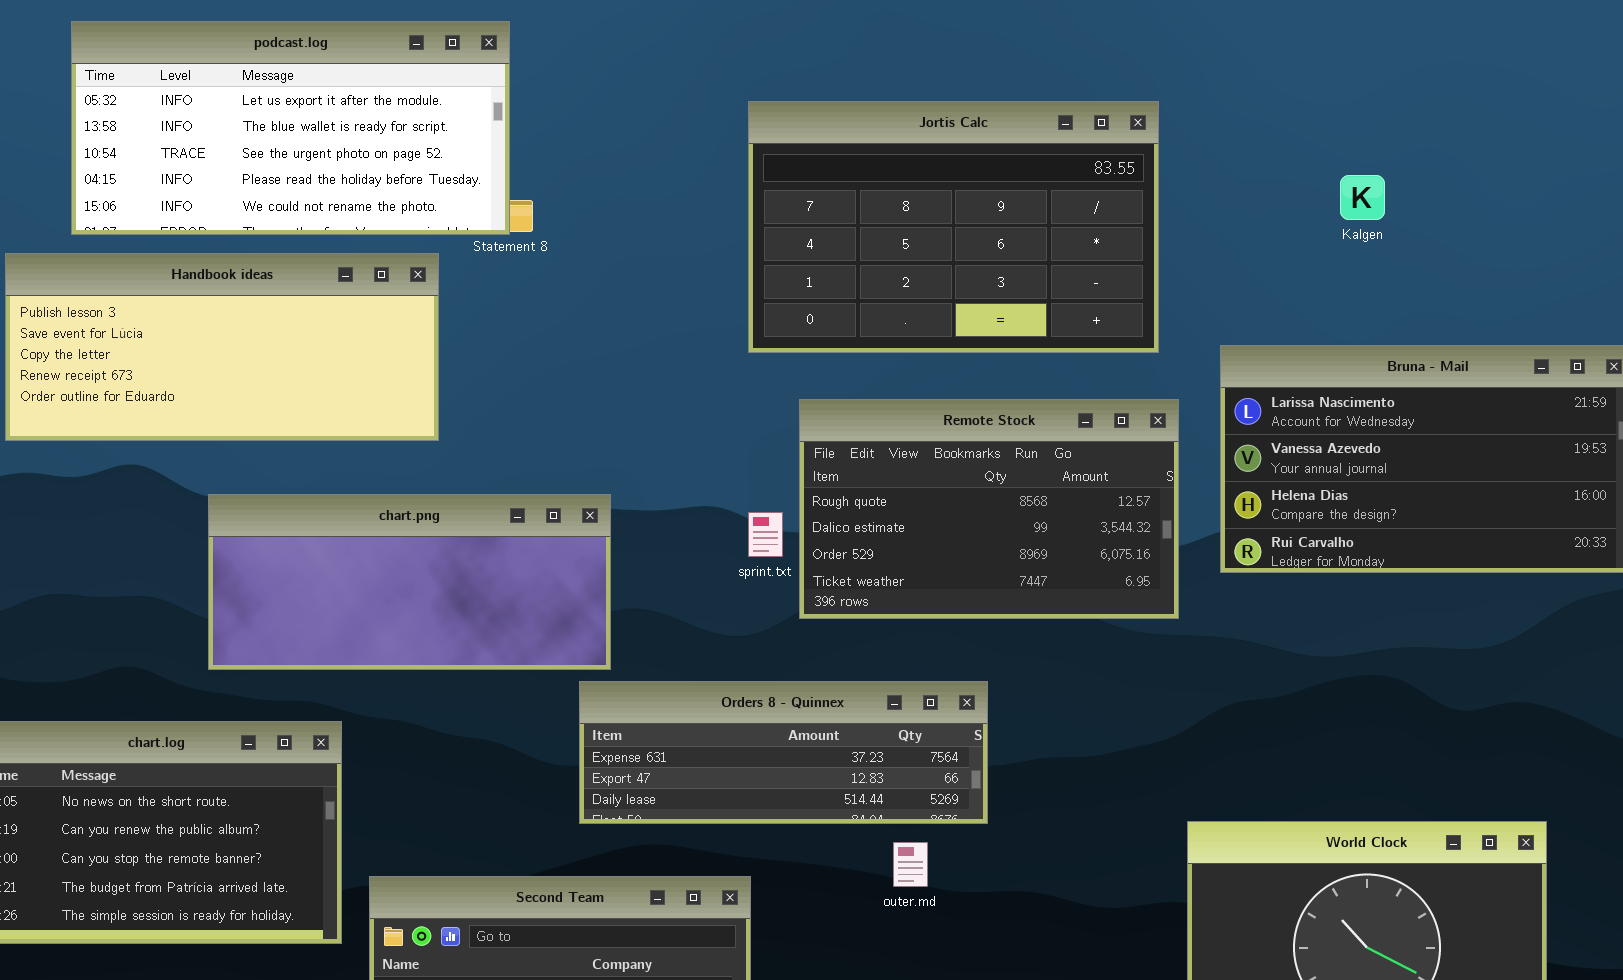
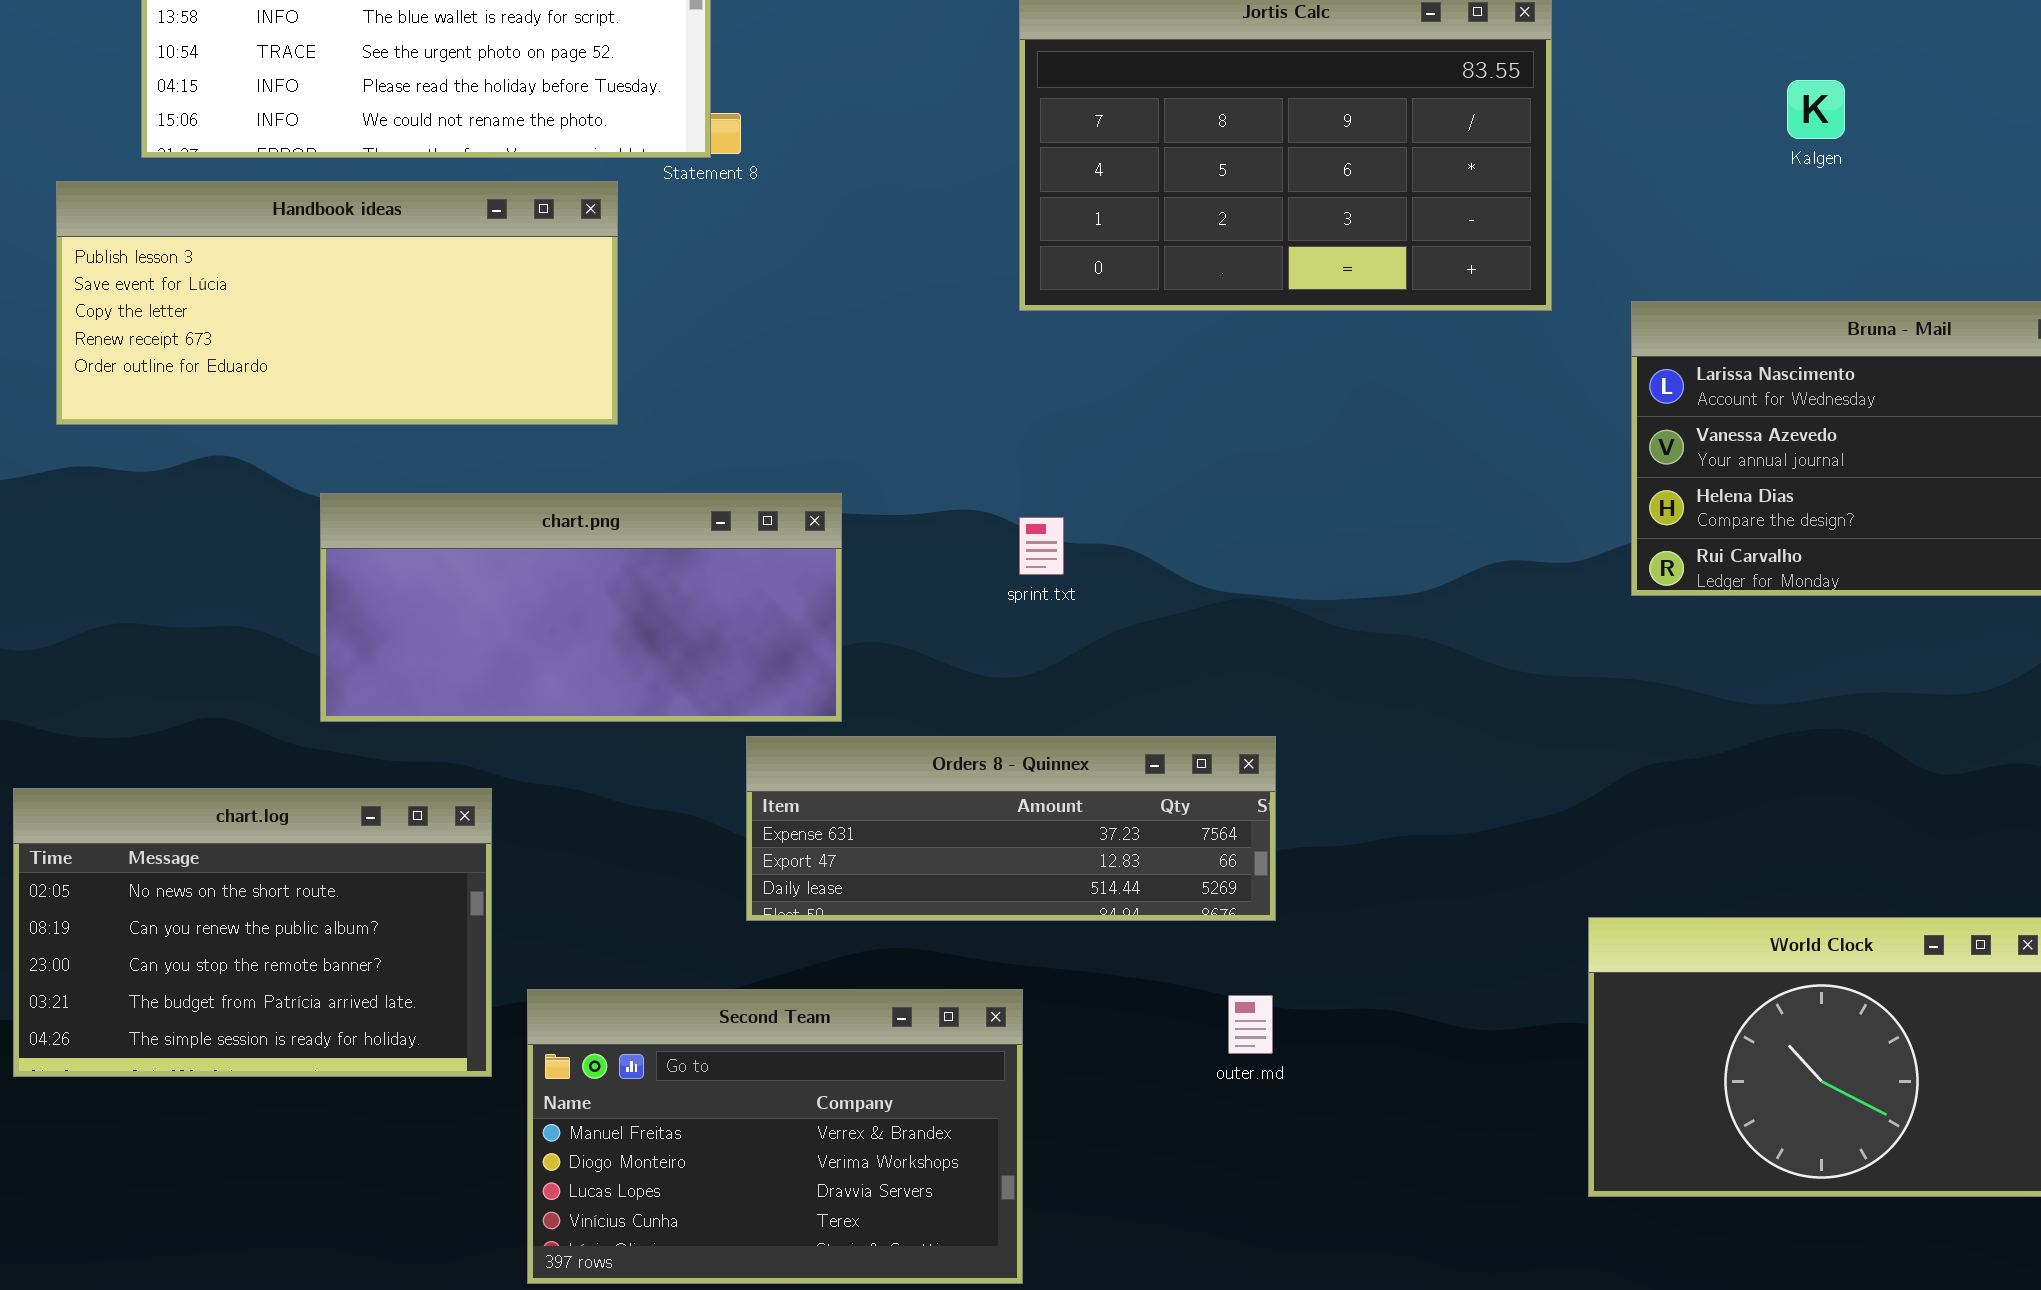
Remote Stock: [799,399,1179,619] -> none, closed
Orders 8 - Quinnex: [579,681,988,824] -> [746,736,1276,921], moved
outer.md: [893,842,928,887] -> [1228,995,1273,1054], moved

